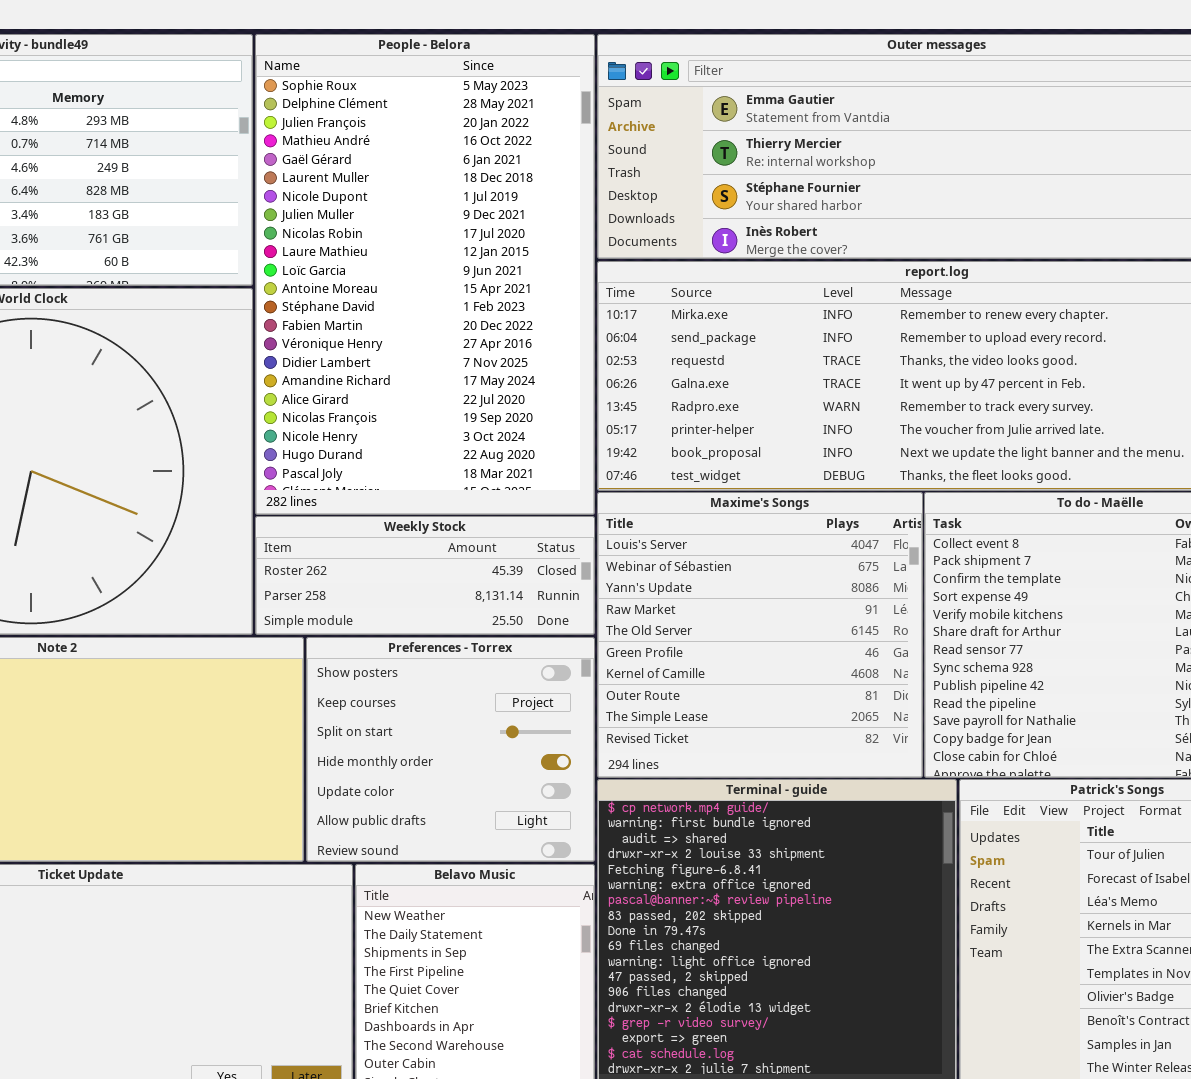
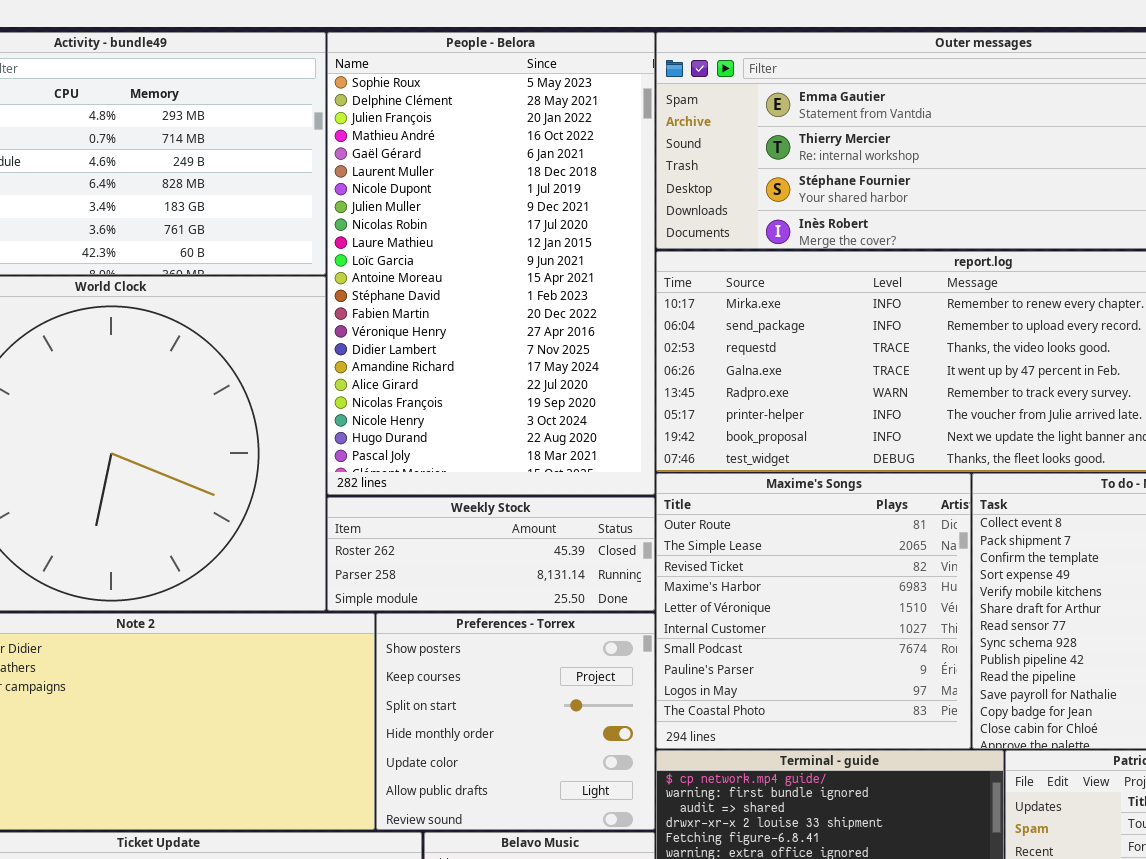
Maxime's Songs: [597,492,923,778] -> [656,473,971,749], scrolled down 7 rows

